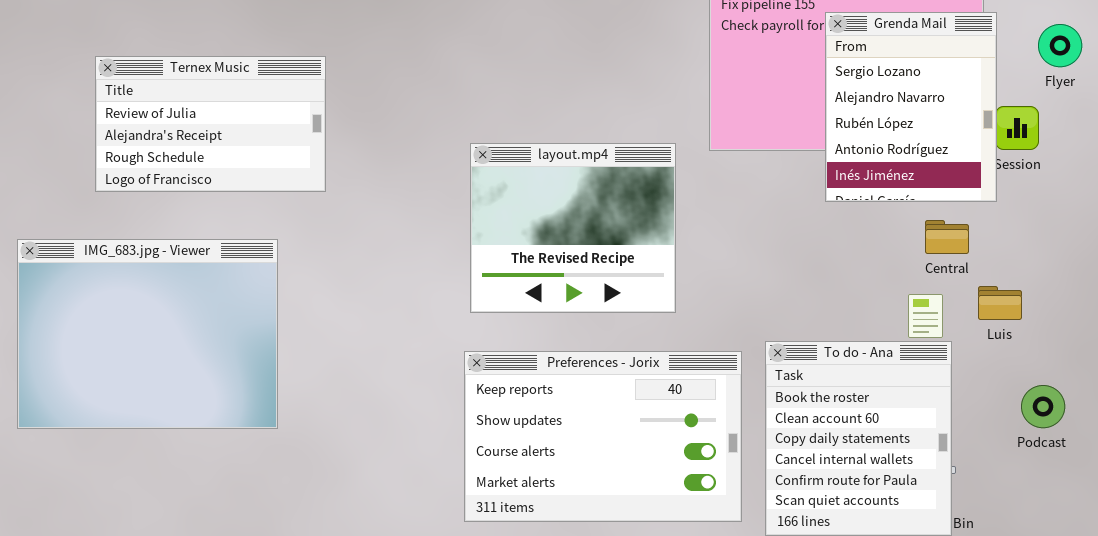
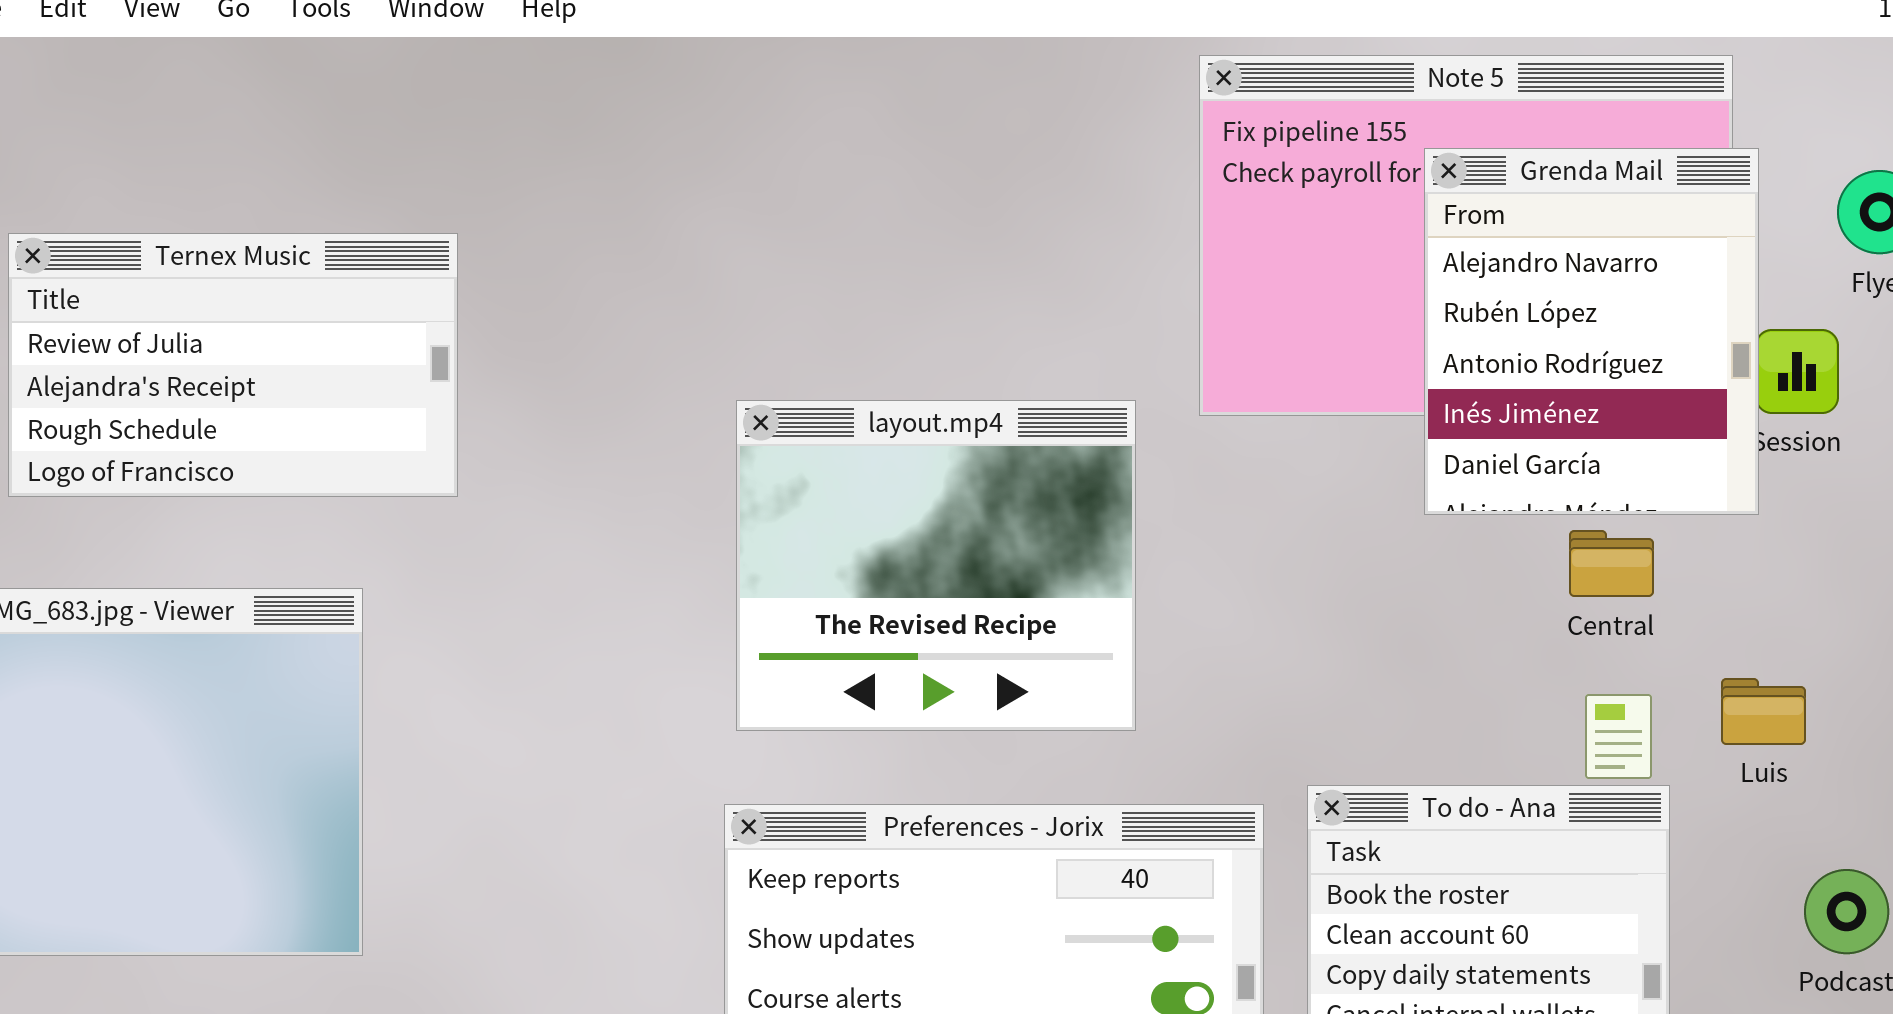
Grenda Mail: [825,12,997,202] -> [1424,148,1759,515], scrolled down 1 row
Central: [925,220,969,254] -> [1569,530,1654,597], moved

